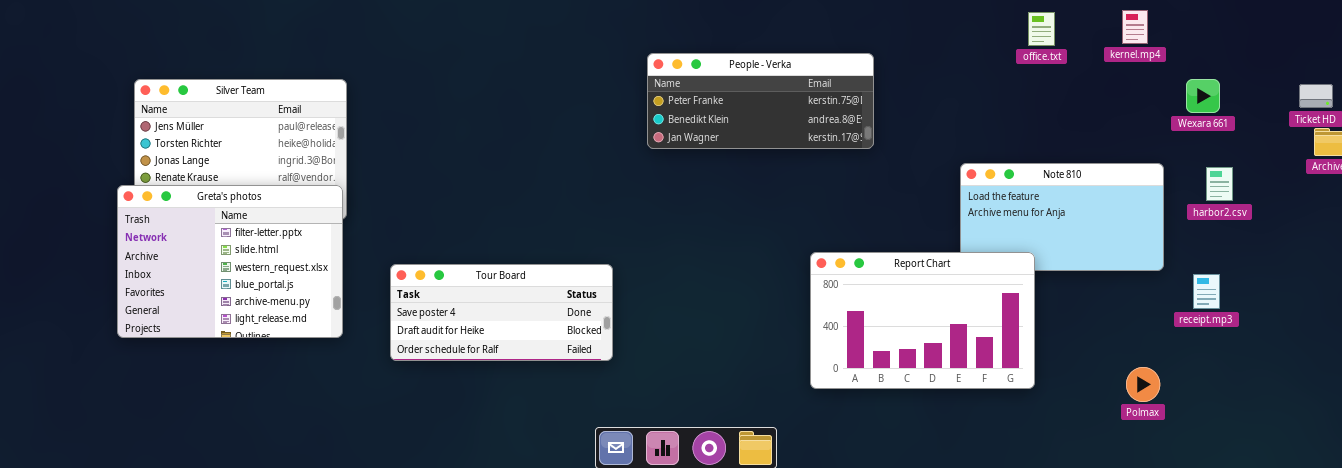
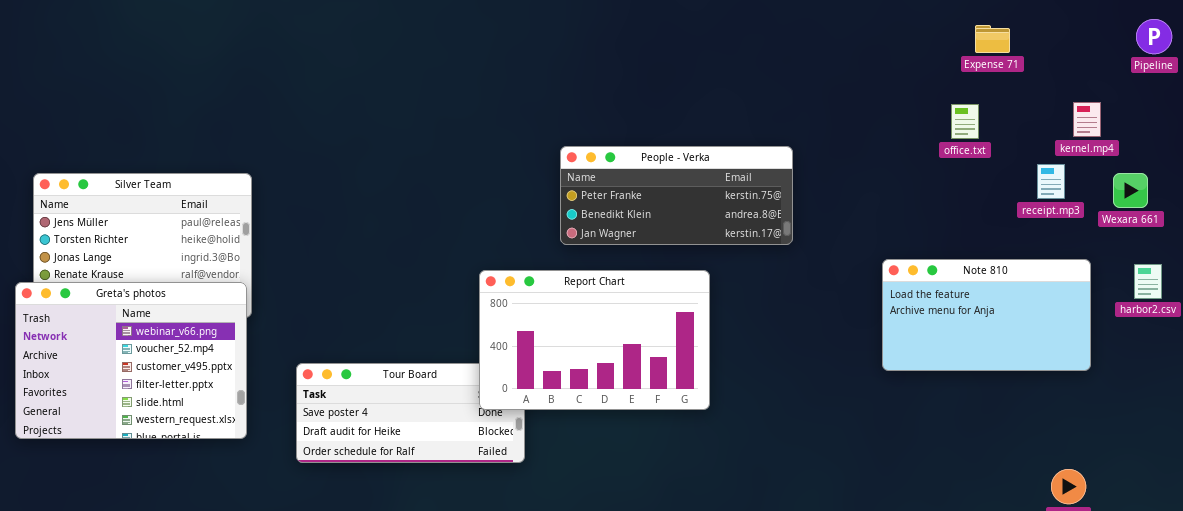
kernel.mp4: [1122,10,1148,44] -> [1073,102,1101,137], moved
Greta's photos: [117,185,343,338] -> [15,282,247,439], scrolled up 3 rows
Report Chart: [810,252,1035,389] -> [479,270,710,410], moved
receipt.mp3: [1193,274,1220,309] -> [1037,164,1065,199], moved

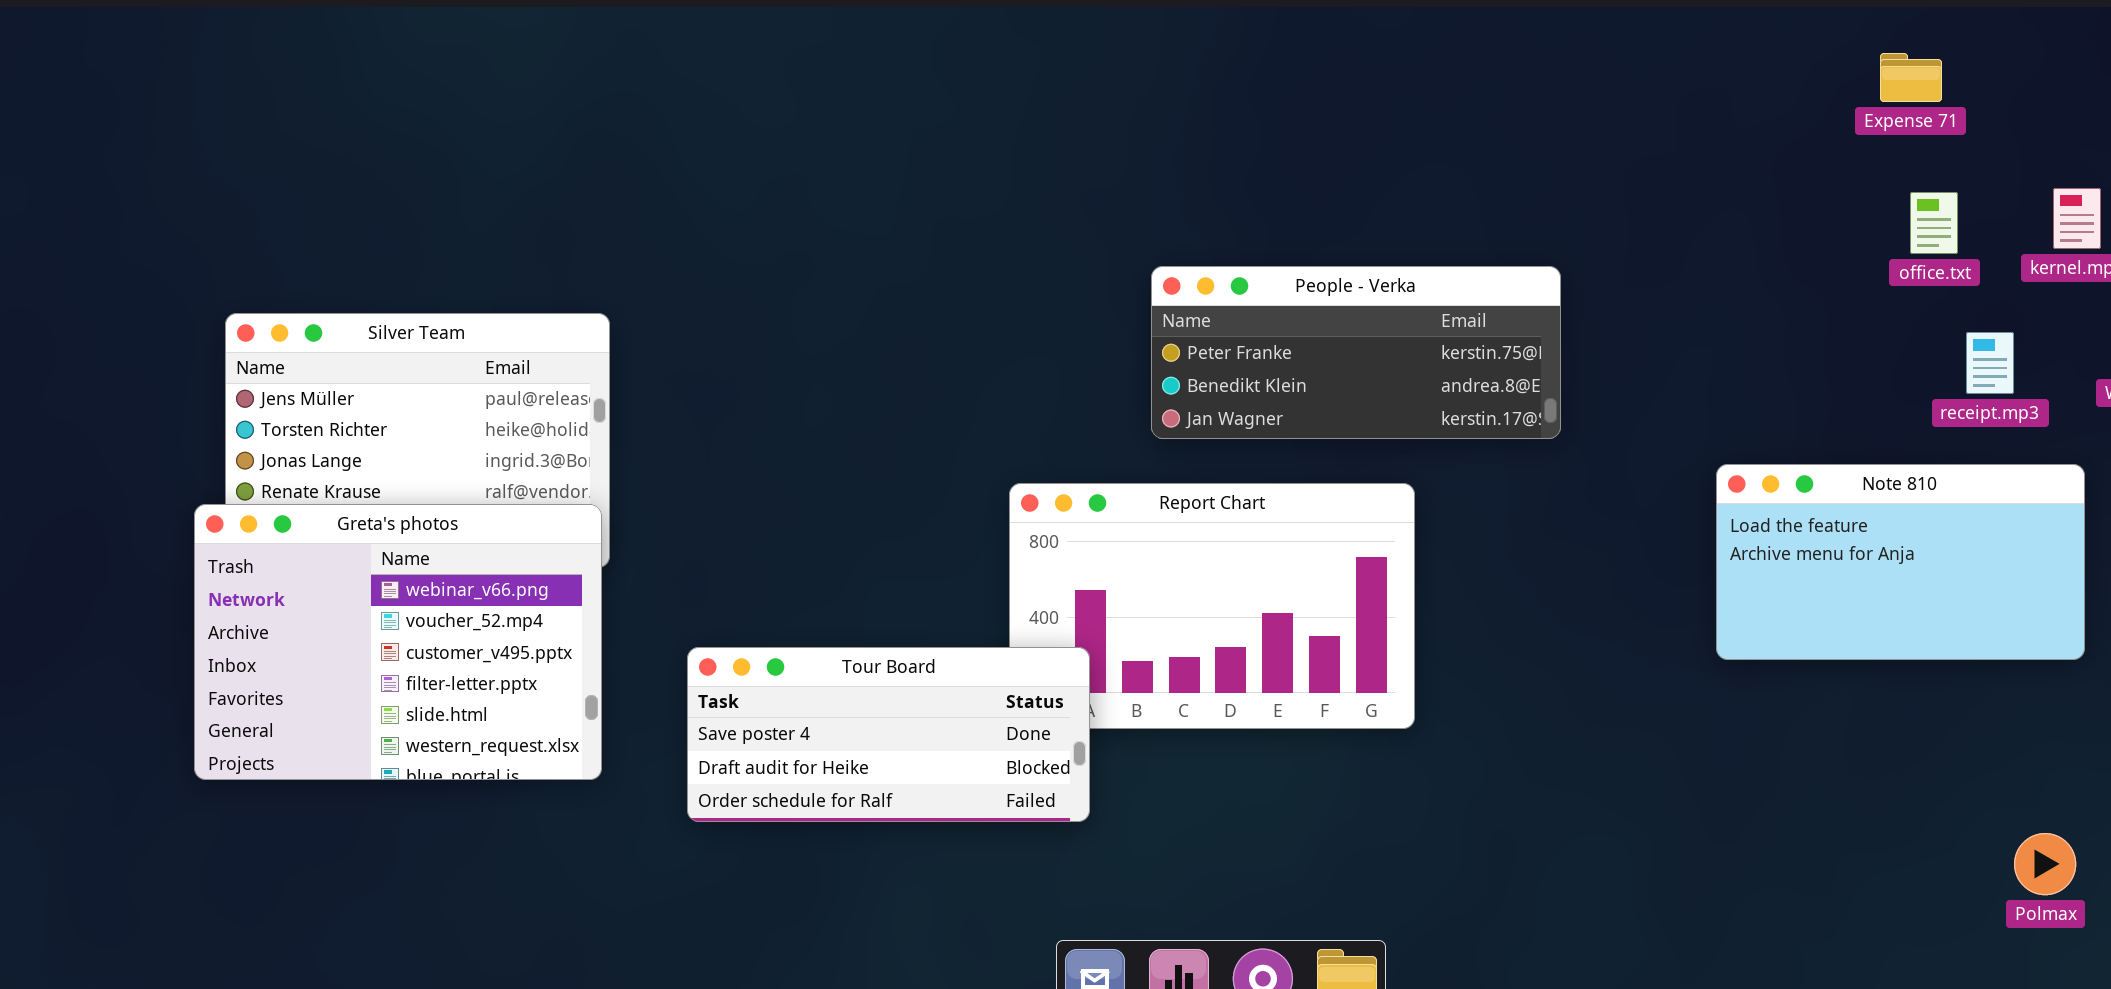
office.txt: [951,104,979,139] -> [1910,192,1958,254], moved
receipt.mp3: [1037,164,1065,199] -> [1966,332,2014,394], moved
Tour Board: [296,363,525,463] -> [687,647,1090,822], raised

